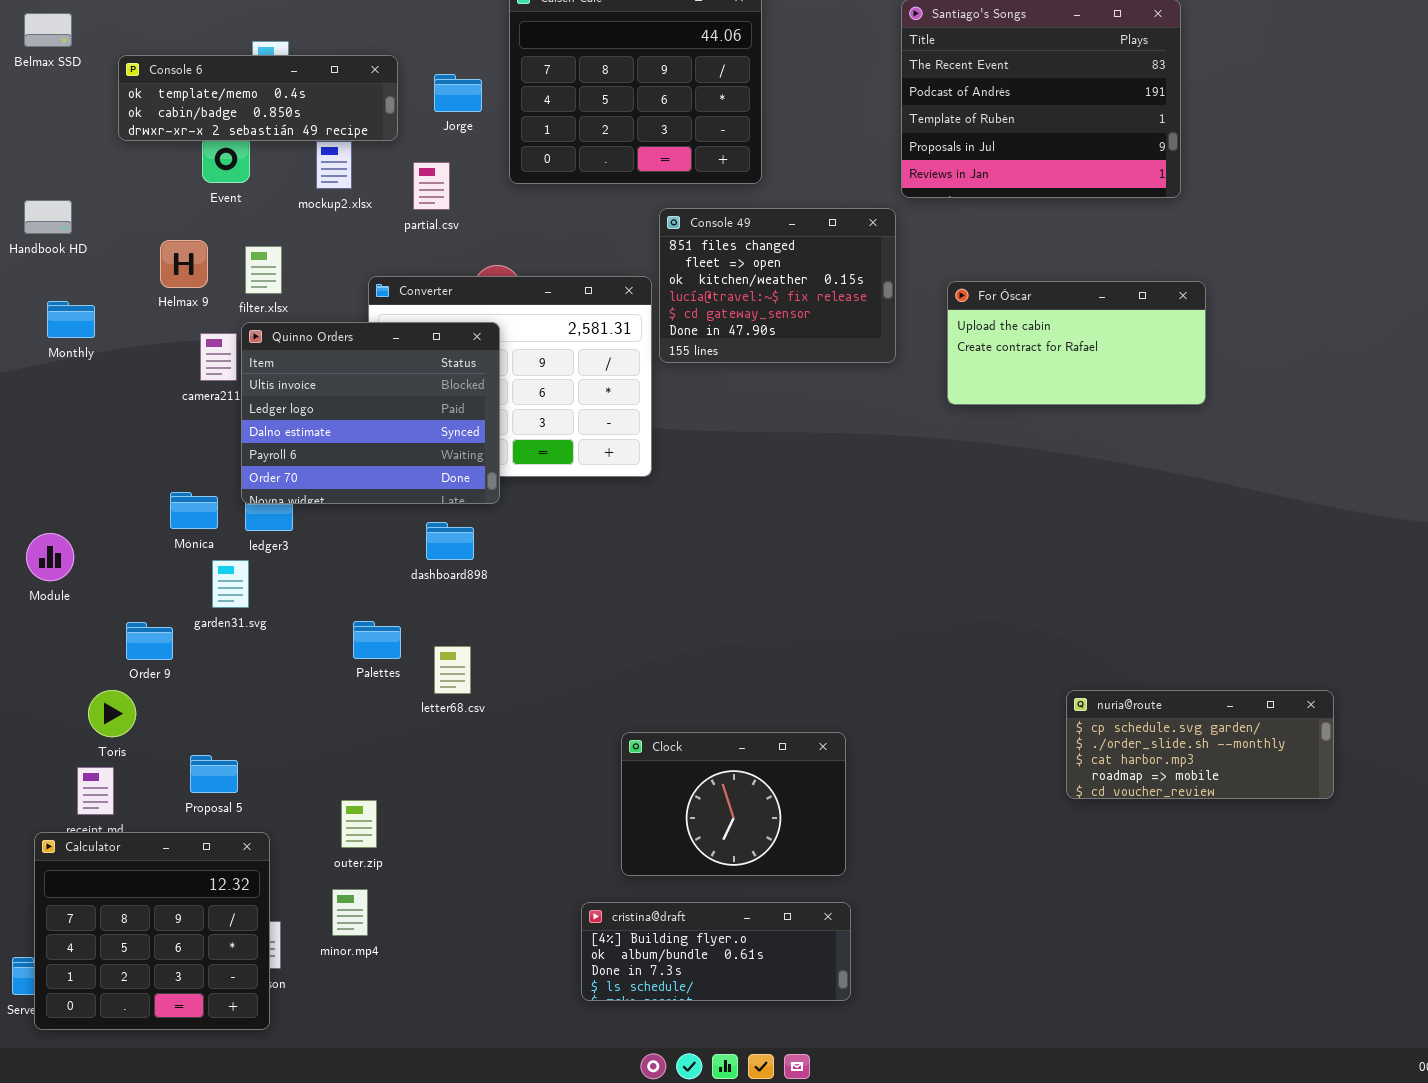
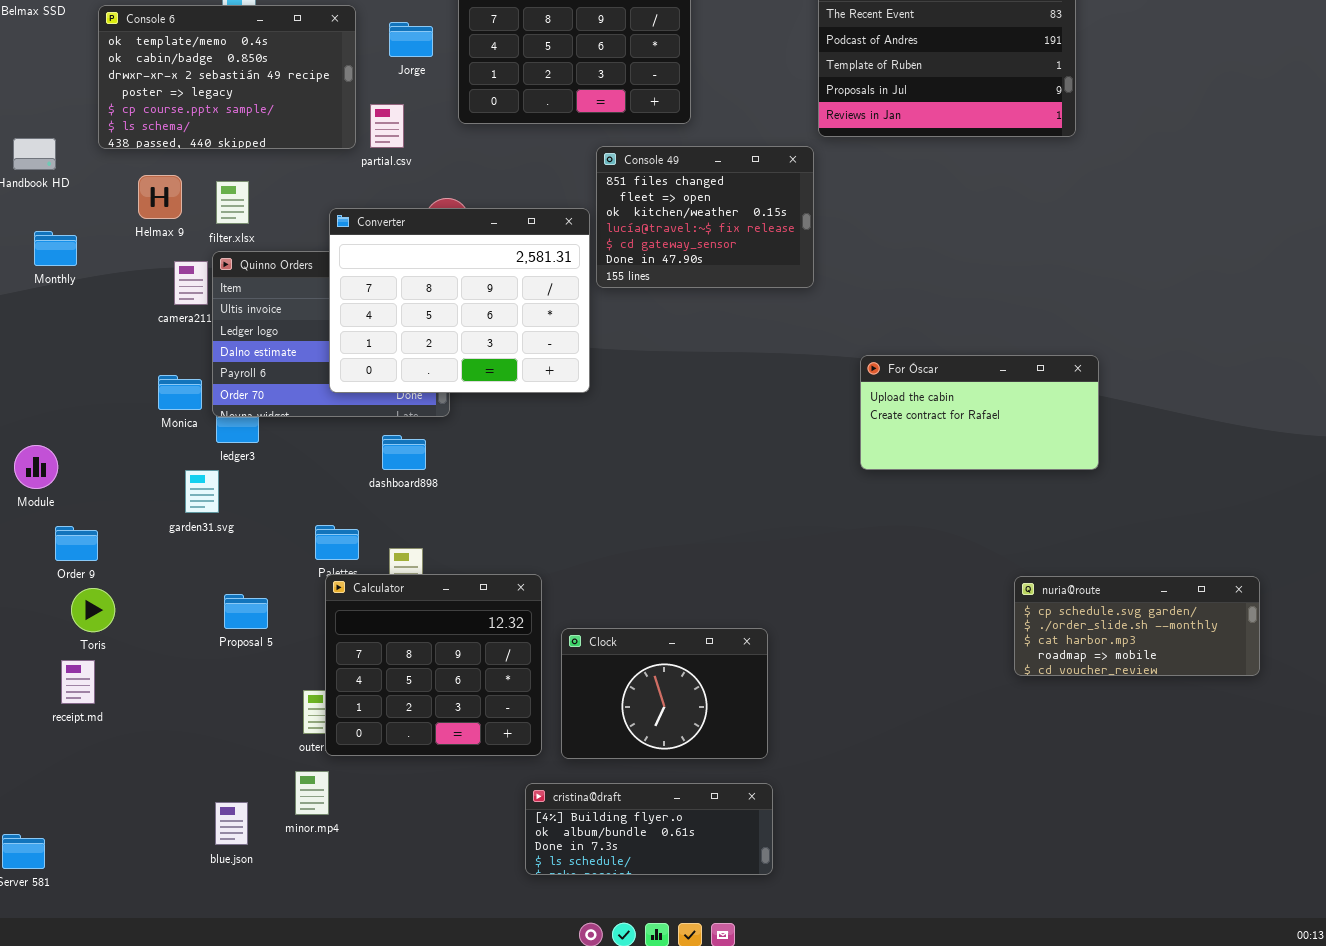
Console 6: [118,55,398,141] -> [98,5,356,149], resized
Converter: [368,276,652,477] -> [329,208,590,393], raised
For Óscar: [947,281,1206,405] -> [860,355,1099,470], moved
Mónica: [170,492,218,529] -> [158,375,202,410], moved
Order 9: [126,622,173,660] -> [55,526,98,561], moved
nuria@route: [1066,690,1334,799] -> [1014,576,1260,676], moved
Proposal 5: [190,755,238,793] -> [224,594,268,629], moved
Calculator: [34,832,270,1030] -> [325,574,542,756], moved

